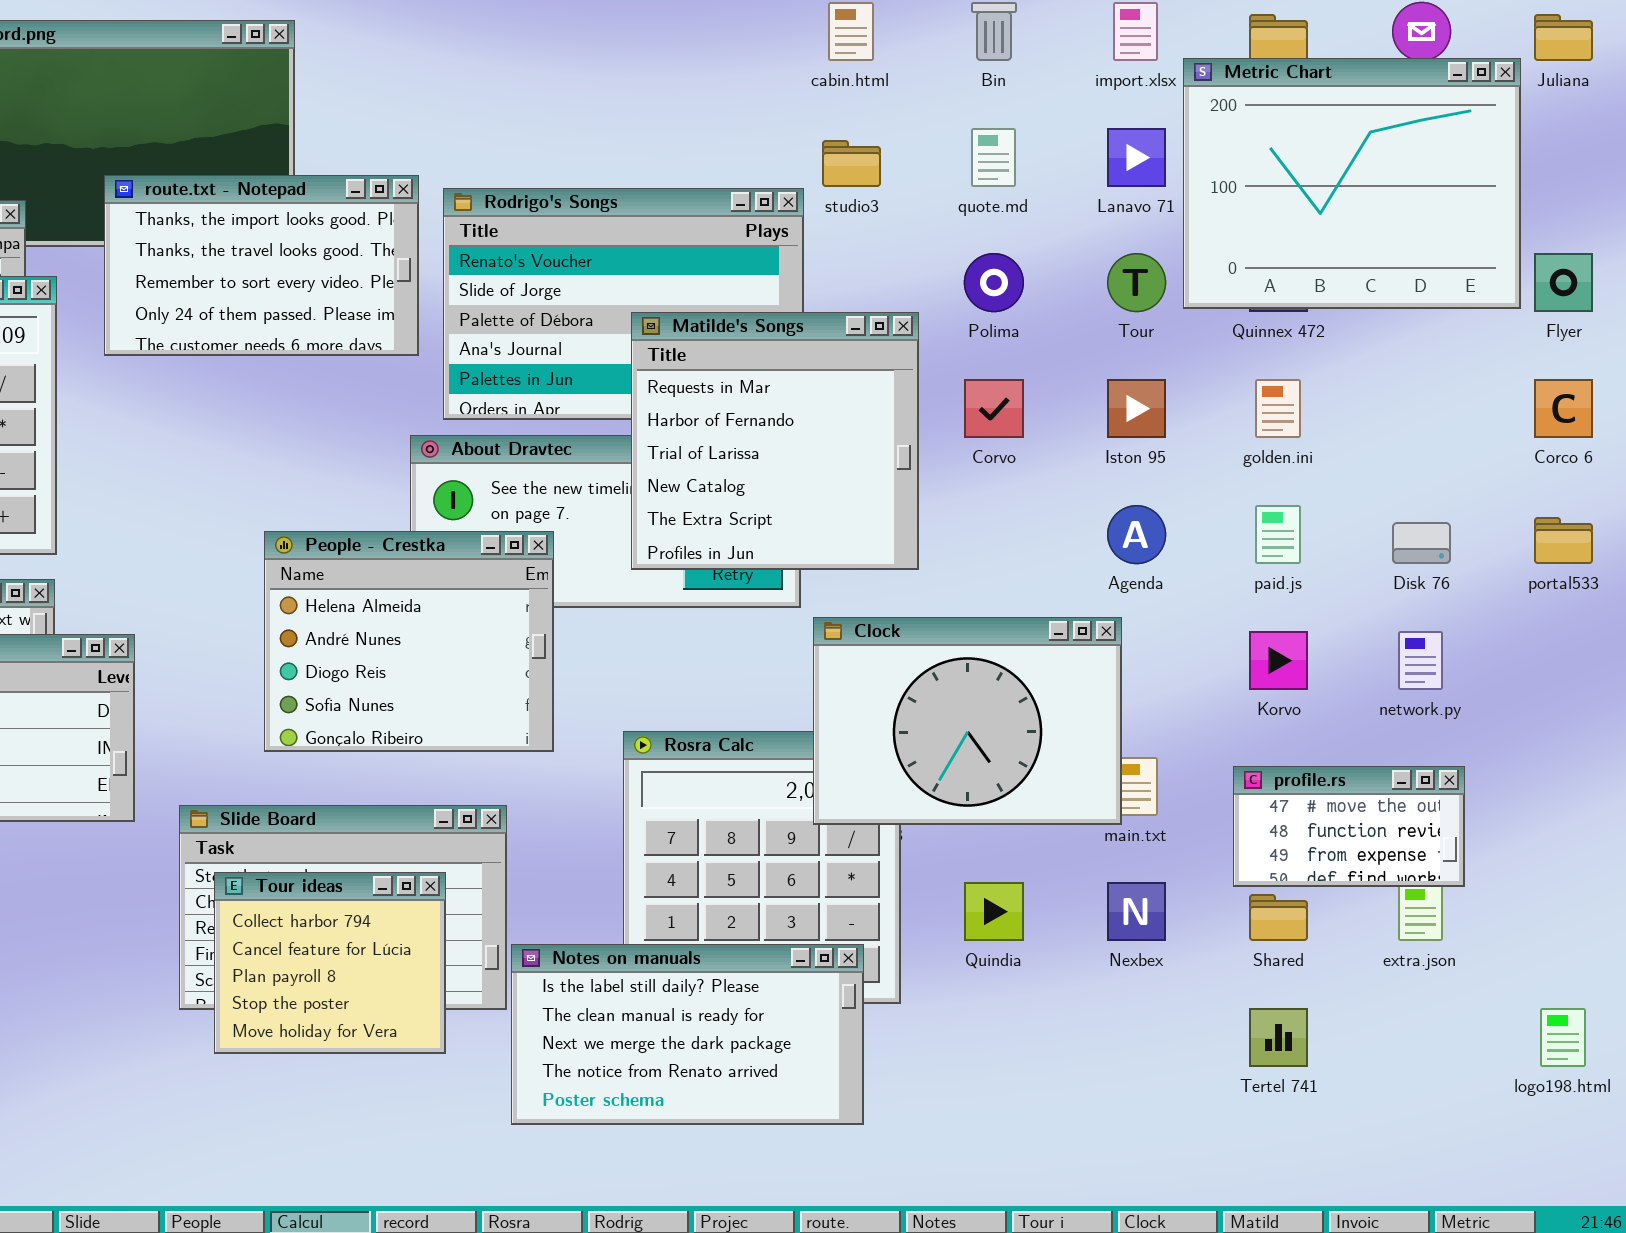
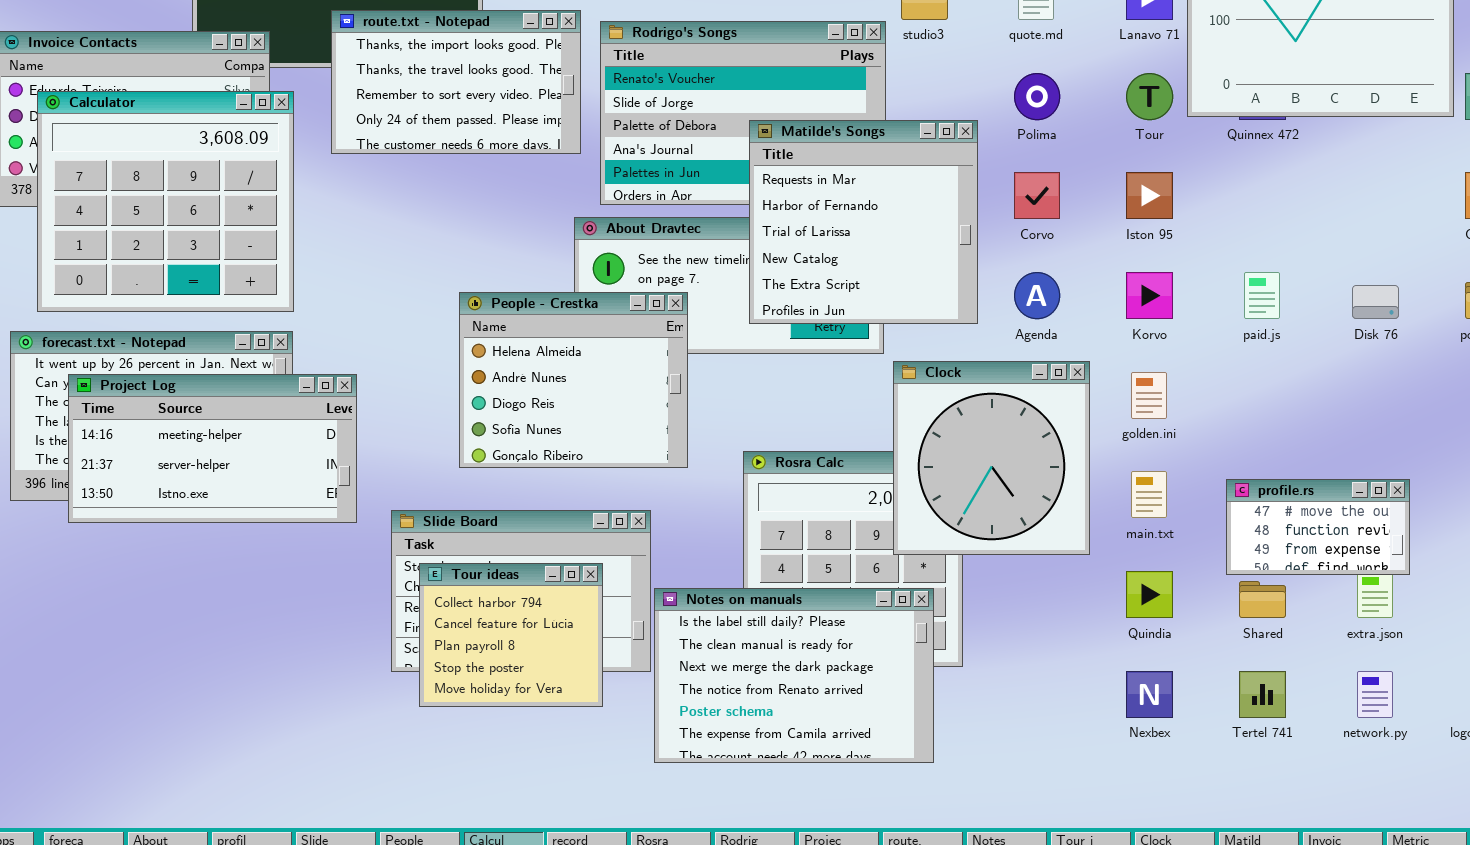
golden.ini: [1255,379,1301,438] -> [1131,372,1167,419], moved
Agenda: [1107,505,1166,564] -> [1014,272,1060,319], moved
Clock: [813,617,1122,825] -> [893,361,1090,555], resized
Korvo: [1249,631,1308,690] -> [1126,272,1173,319], moved
network.py: [1398,631,1443,690] -> [1357,671,1393,718], moved
Quindia: [964,882,1024,941] -> [1126,571,1173,618], moved
Nexbex: [1107,882,1166,941] -> [1126,671,1173,718], moved
Notes on manuals: [511,944,864,1125] -> [654,588,934,763], resized

